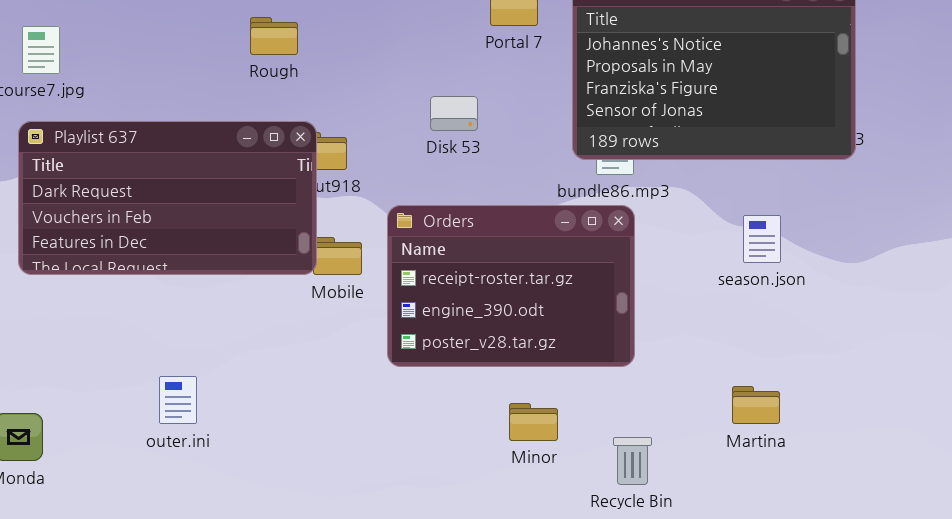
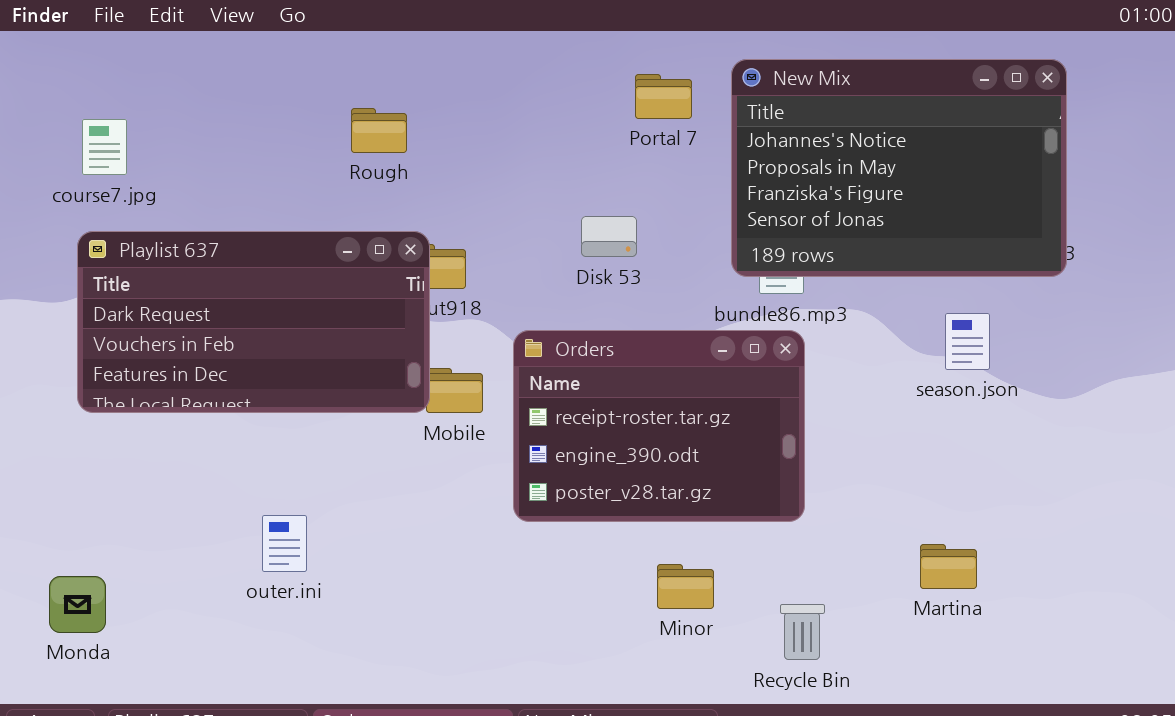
Disk 53: [430,96,478,131] -> [581,216,637,257], moved
season.json: [743,215,781,263] -> [945,313,990,370], moved
outer.ini: [159,376,197,424] -> [262,515,307,572], moved

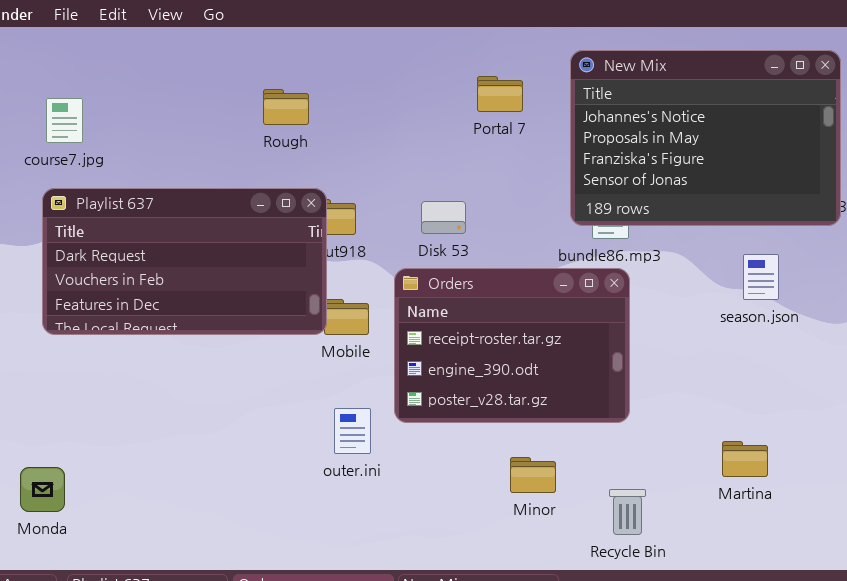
Portal 7: [635,74,692,119] -> [477,76,523,112], moved
Disk 53: [581,216,637,257] -> [421,201,466,234], moved
outer.ini: [262,515,307,572] -> [334,408,371,454], moved

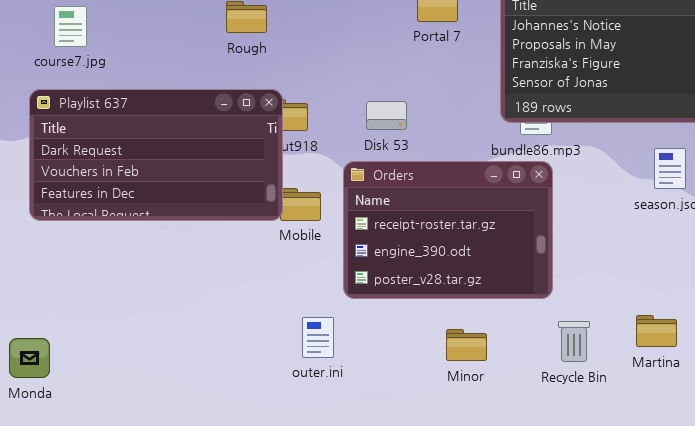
course7.jpg: [46,98,83,143] -> [54,6,87,47], moved
outer.ini: [334,408,371,454] -> [302,317,334,358], moved
Recycle Bin: [609,489,646,535] -> [558,321,590,362], moved

